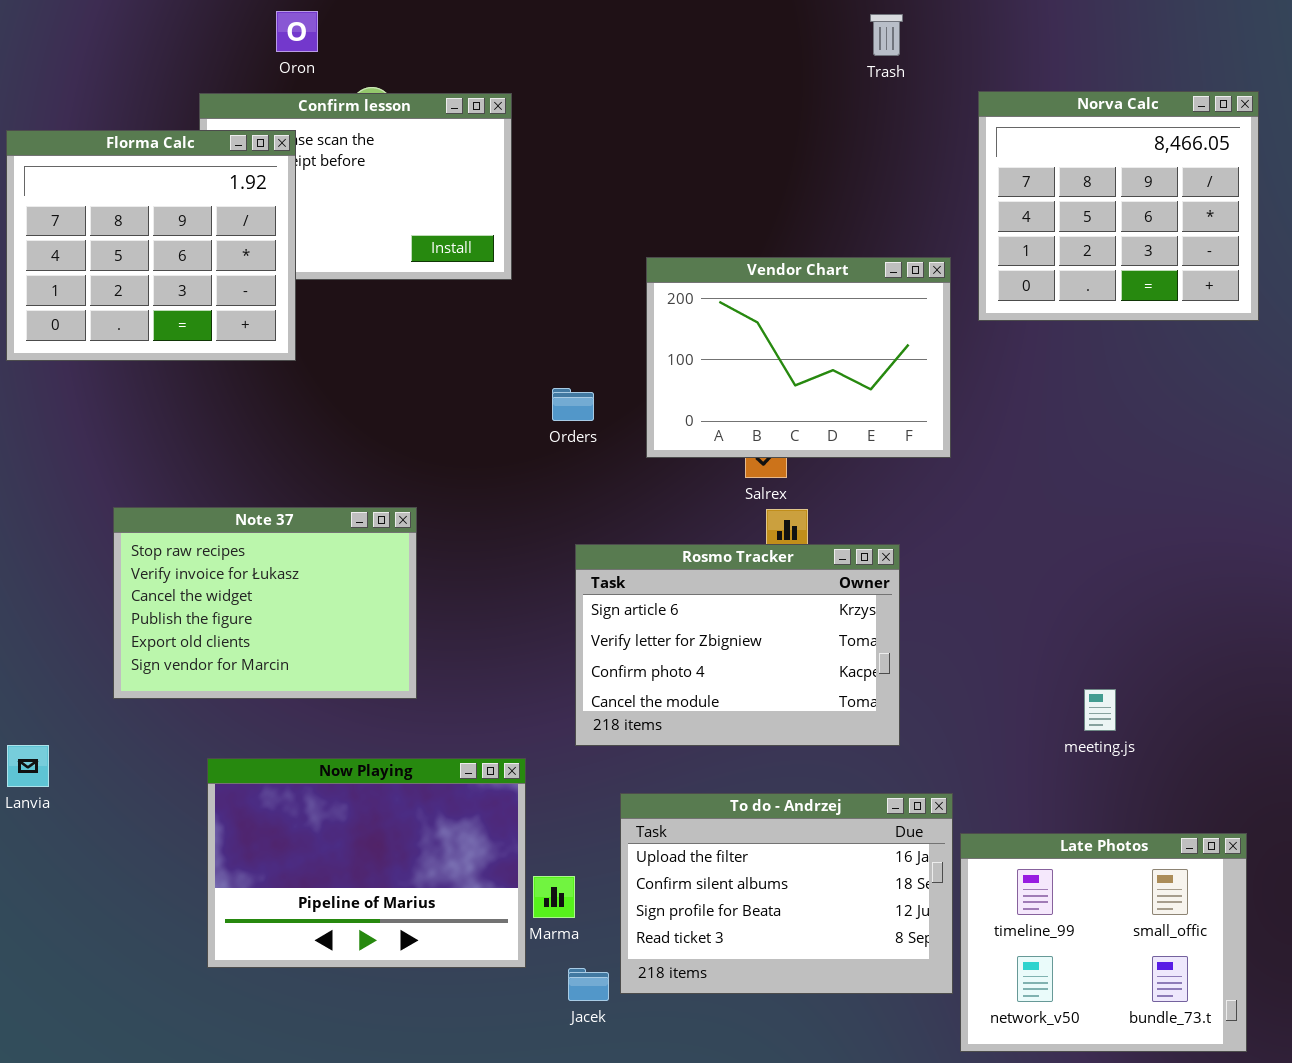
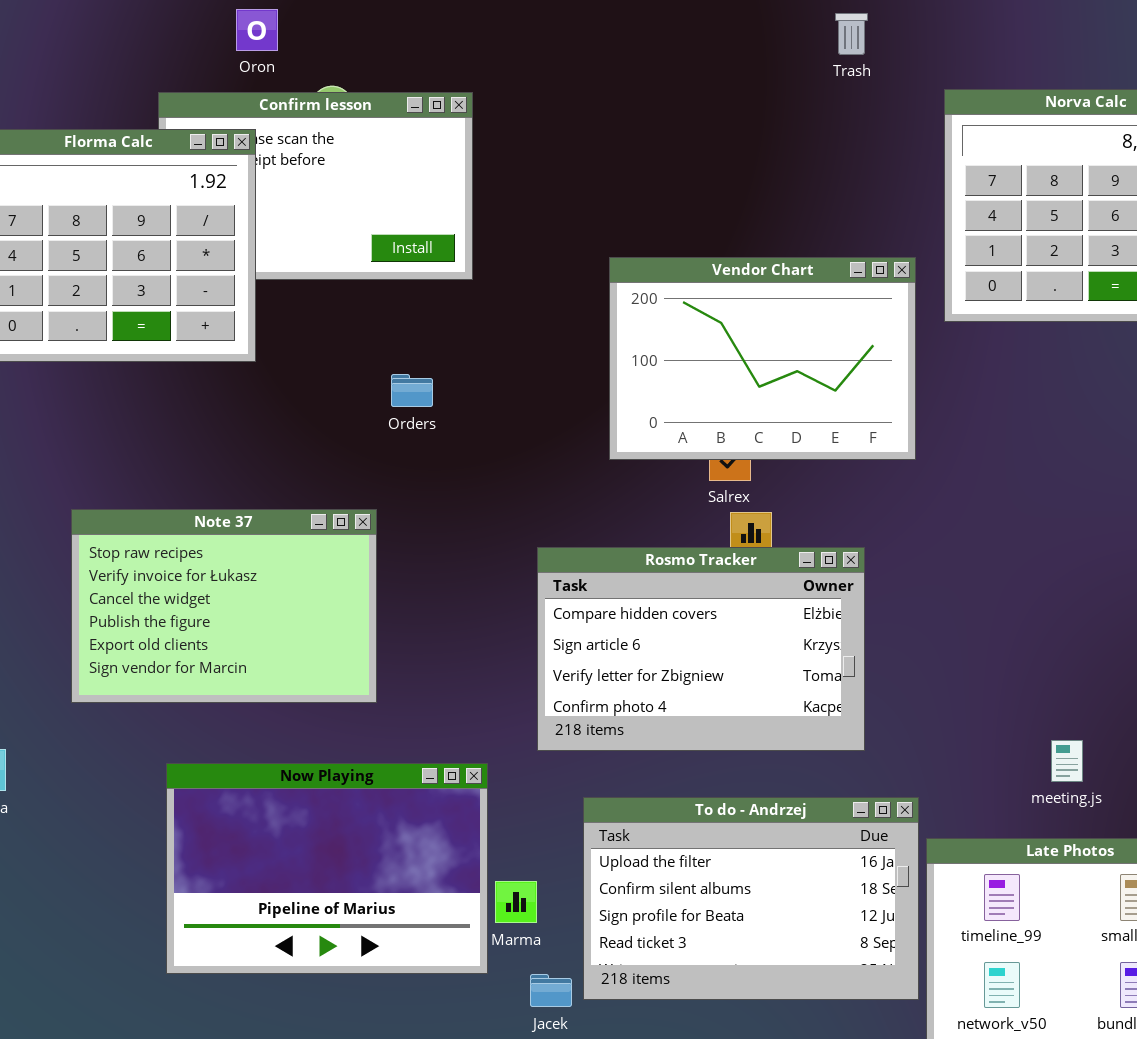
Orders: [552,388,594,421] -> [391,374,433,407], moved
Rosmo Tracker: [575,544,900,746] -> [537,547,865,751], scrolled up 1 row
meeting.js: [1084,689,1116,731] -> [1051,740,1083,782], moved

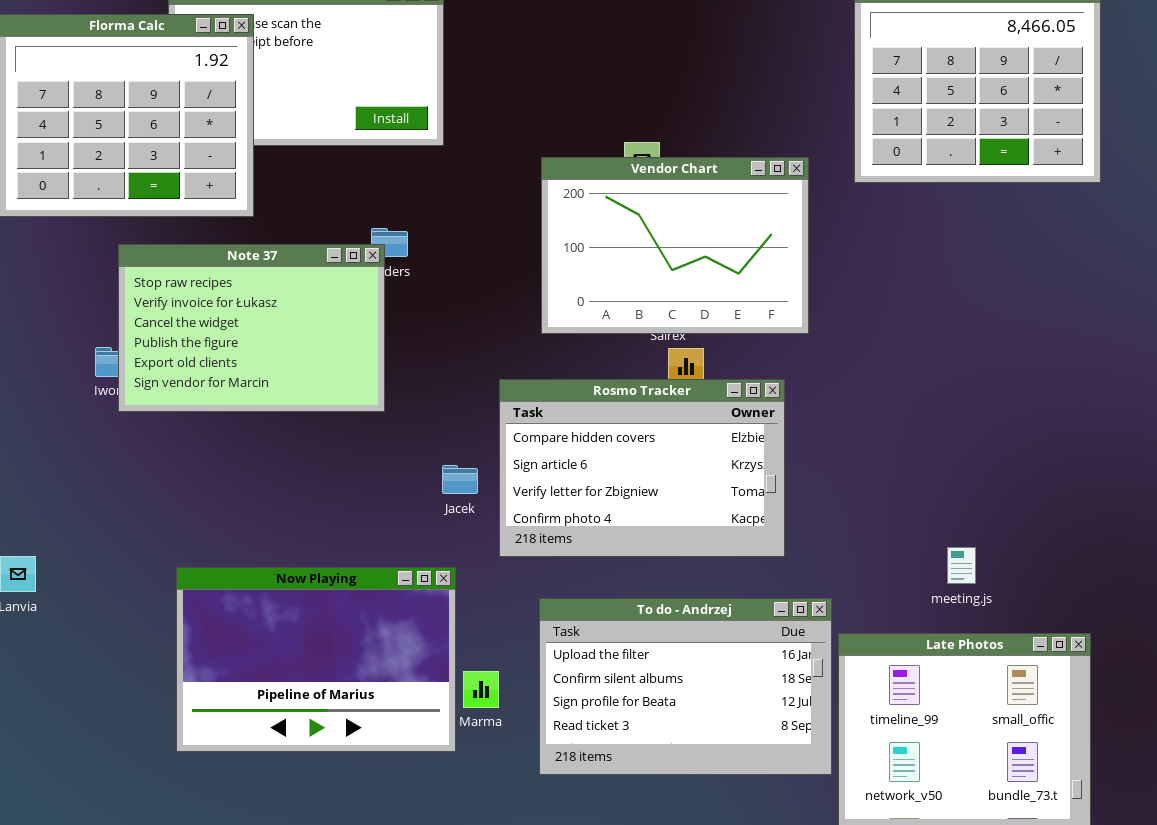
Vendor Chart: [609,257,916,460] -> [541,157,809,334], moved
Note 37: [71,509,377,703] -> [118,244,385,412], moved
Jacek: [530,974,572,1007] -> [442,465,478,494], moved

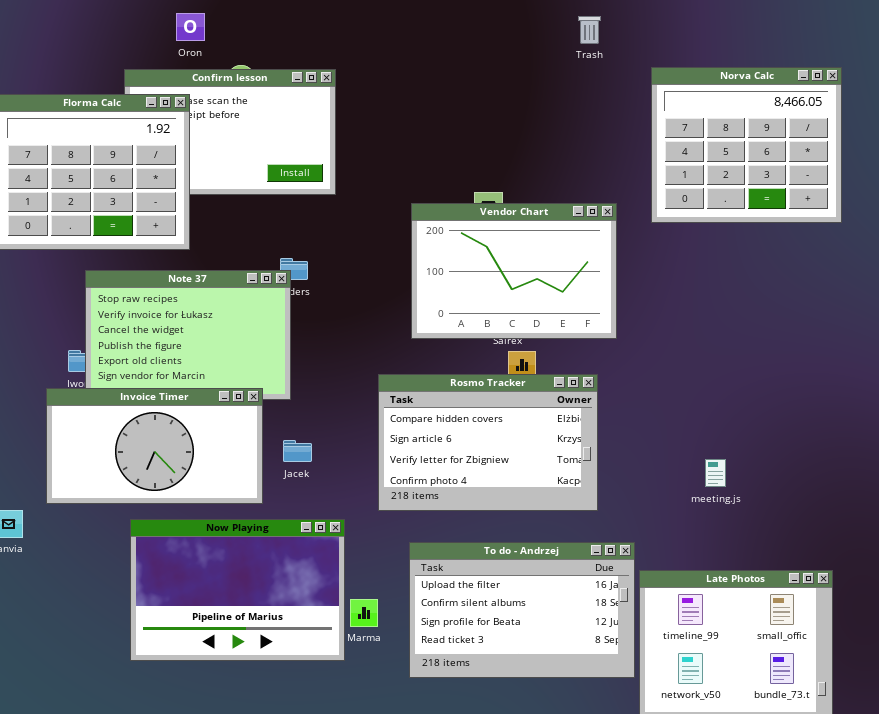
Invoice Timer: none -> [46,388,263,504], opened
Jacek: [442,465,478,494] -> [283,440,312,462], moved
meeting.js: [947,547,976,584] -> [705,459,726,487], moved

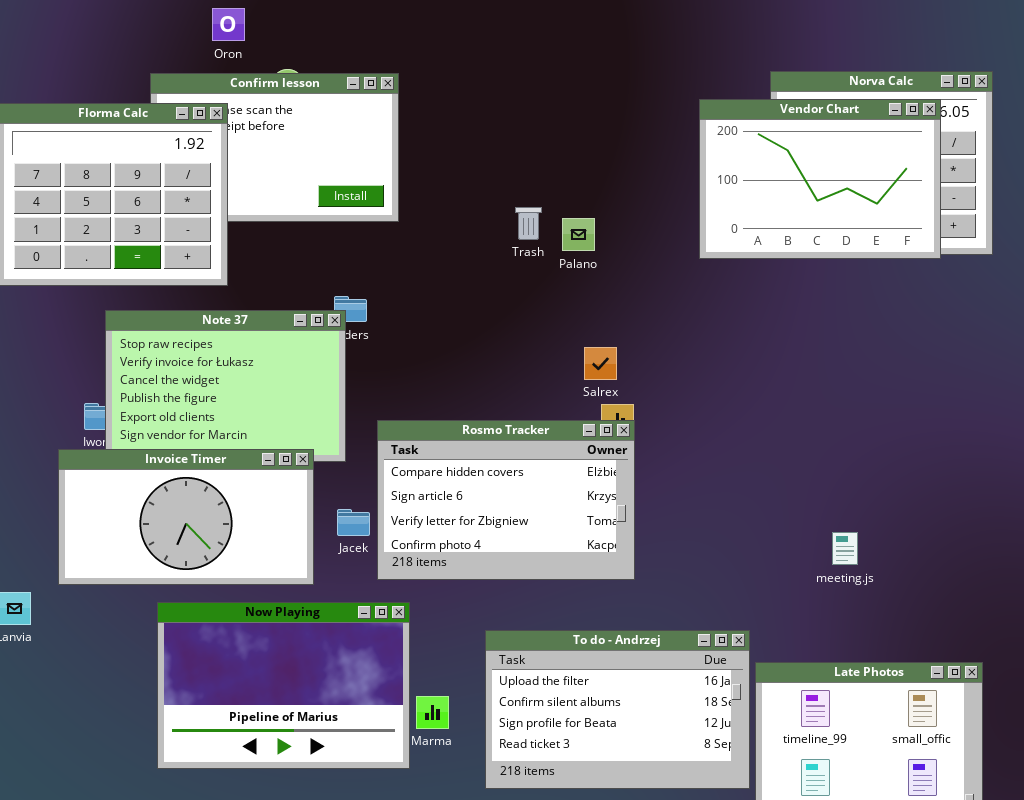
Trash: [578,16,601,44] -> [515,207,542,240], moved
Vendor Chart: [411,203,617,339] -> [699,99,941,259], moved
Rosmo Tracker: [378,374,598,511] -> [377,420,635,580], moved

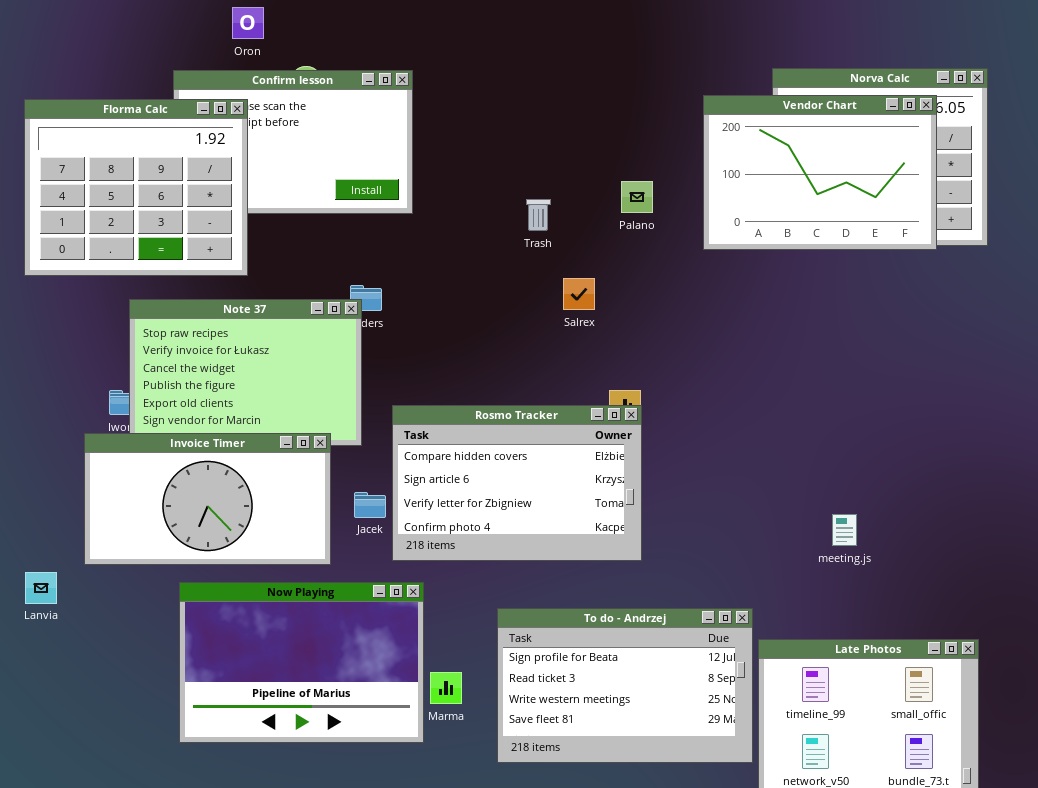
Palano: [562,218,595,251] -> [621,181,653,213], moved
Salrex: [584,347,617,380] -> [563,278,595,310], moved
To do - Andrzej: [485,630,750,789] -> [497,608,753,763], scrolled down 2 rows

